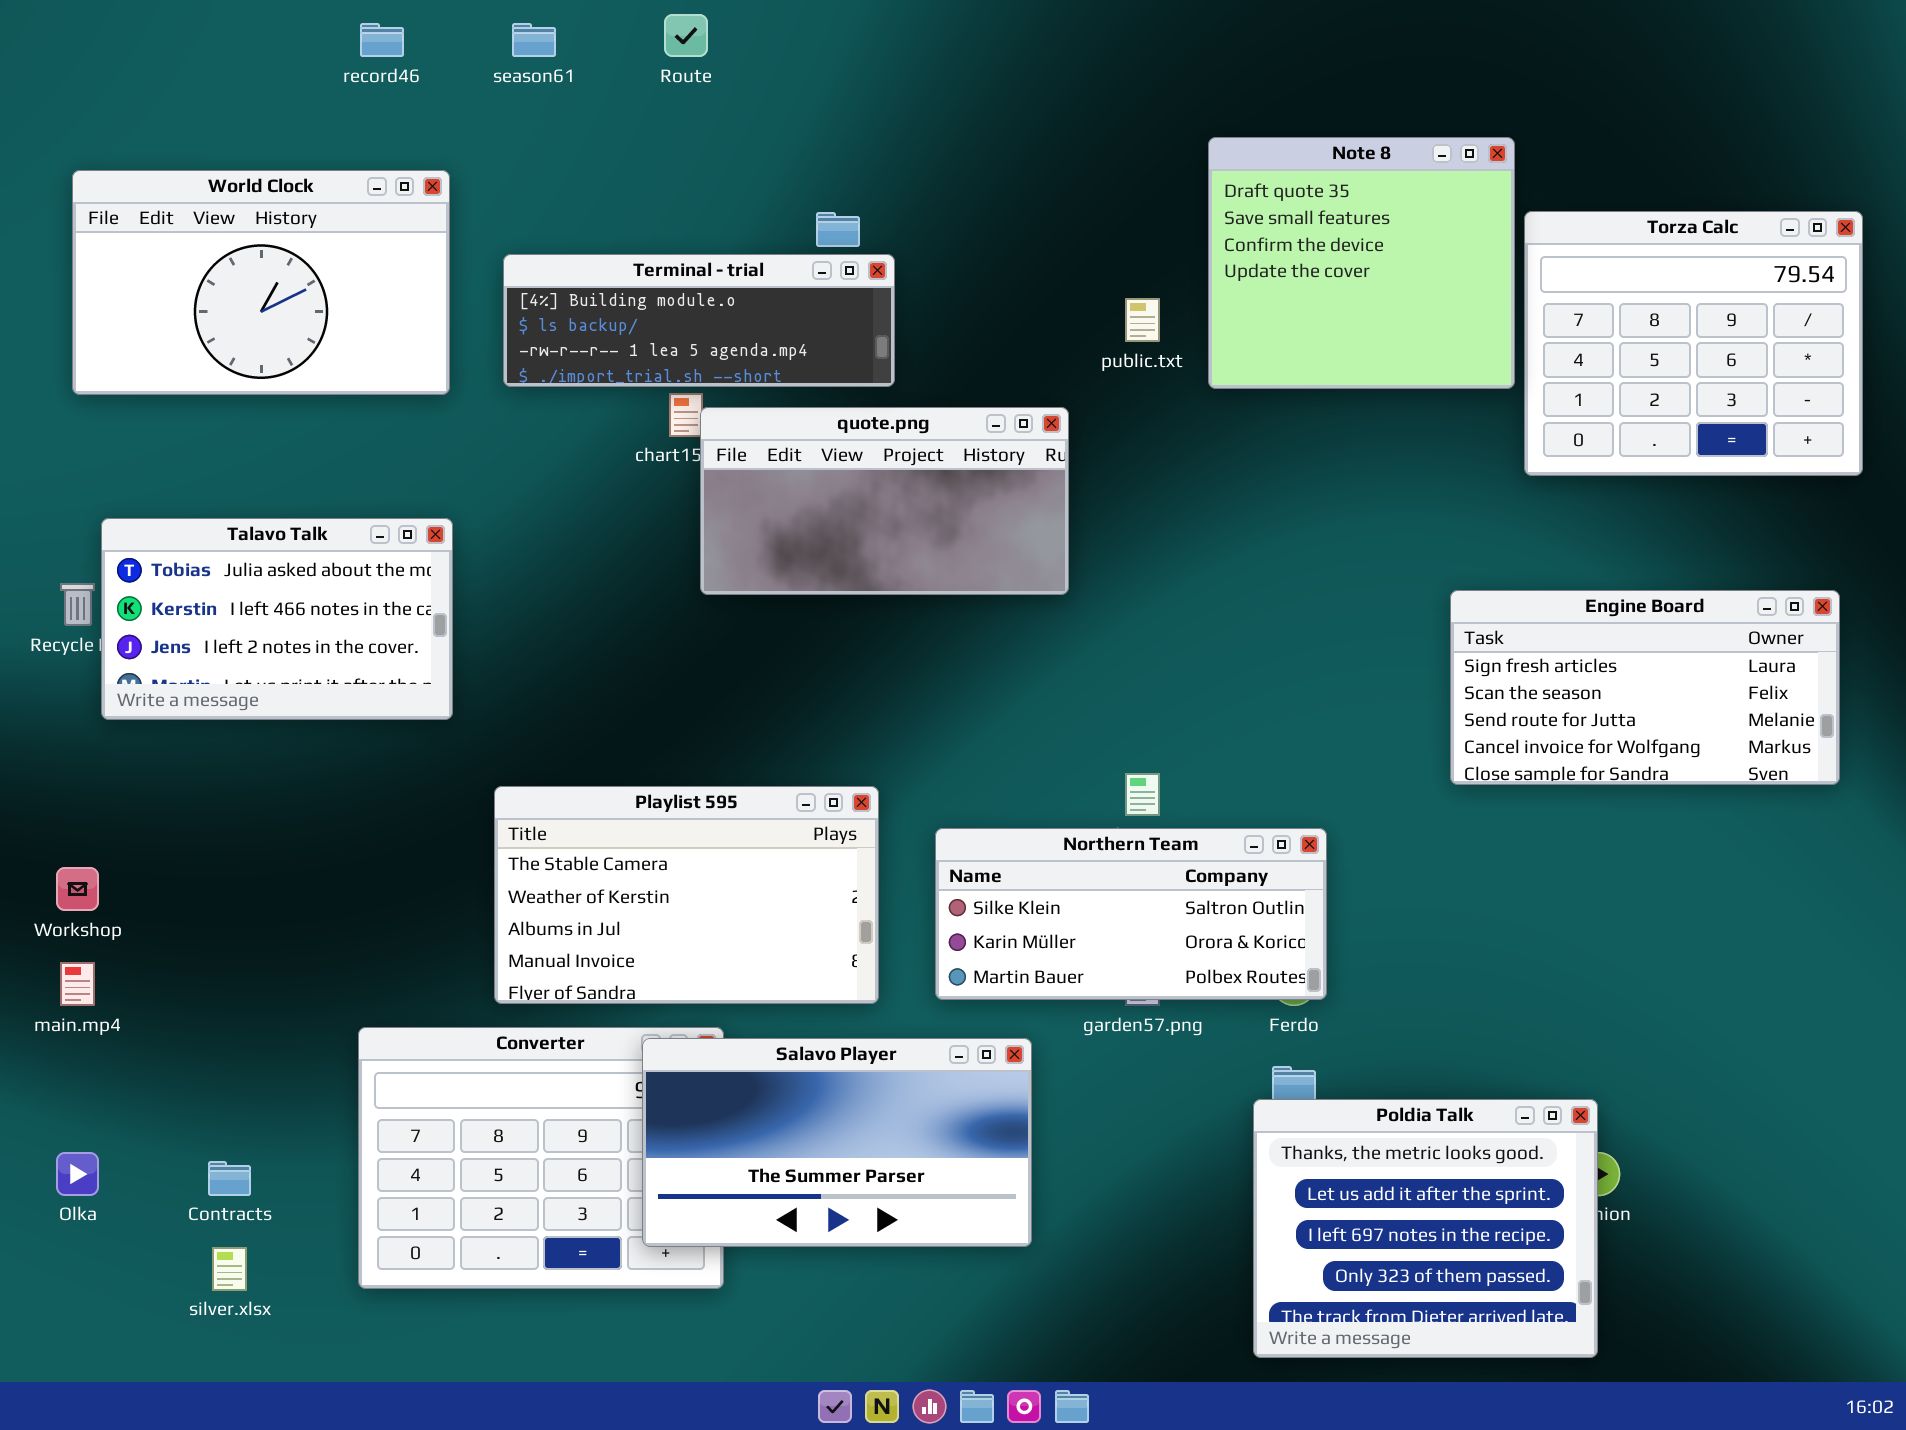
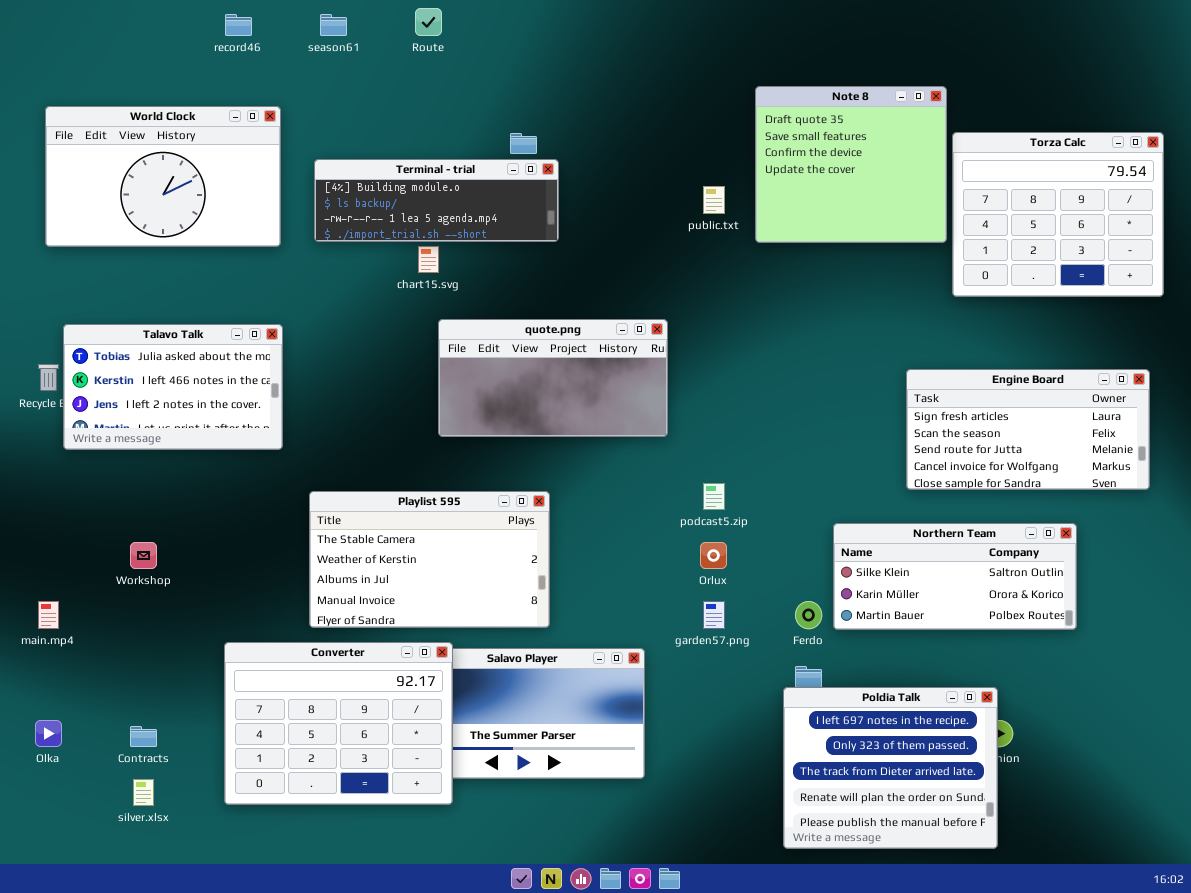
quote.png: [700,407,1069,595] -> [438,319,668,437], moved
Northern Team: [935,828,1327,1000] -> [833,523,1077,630], moved
Workshop: [56,867,99,911] -> [130,542,157,569], moved
Converter: [358,1027,724,1289] -> [224,642,453,805], raised
Poldia Talk: [1253,1099,1598,1358] -> [783,687,998,849], scrolled down 2 rows

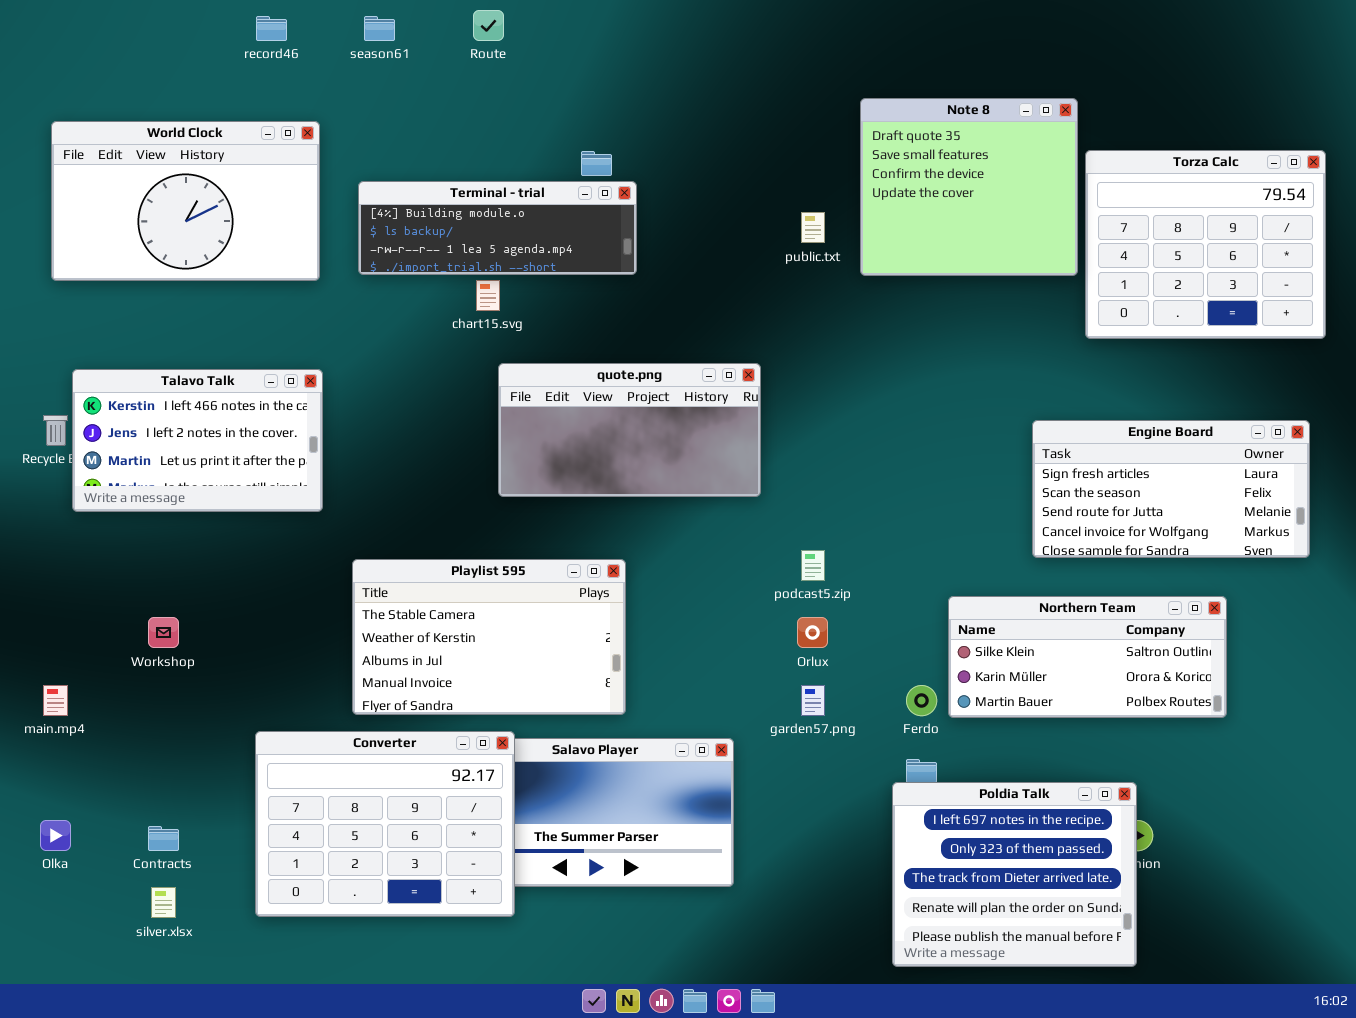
Talavo Talk: [63,324,283,450] -> [72,369,323,512], scrolled down 1 row

